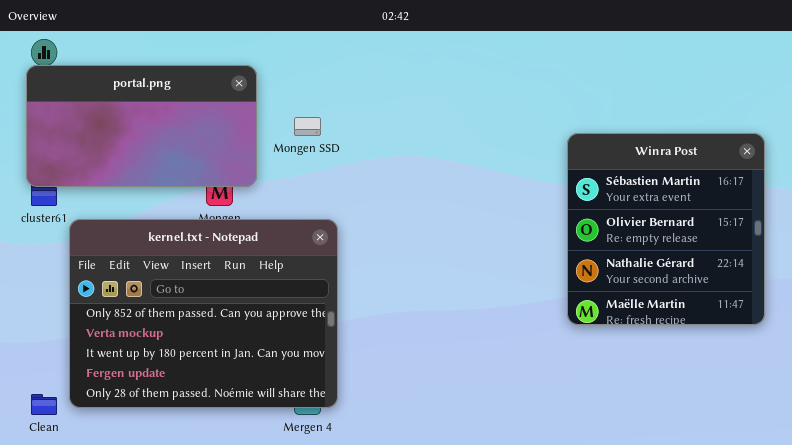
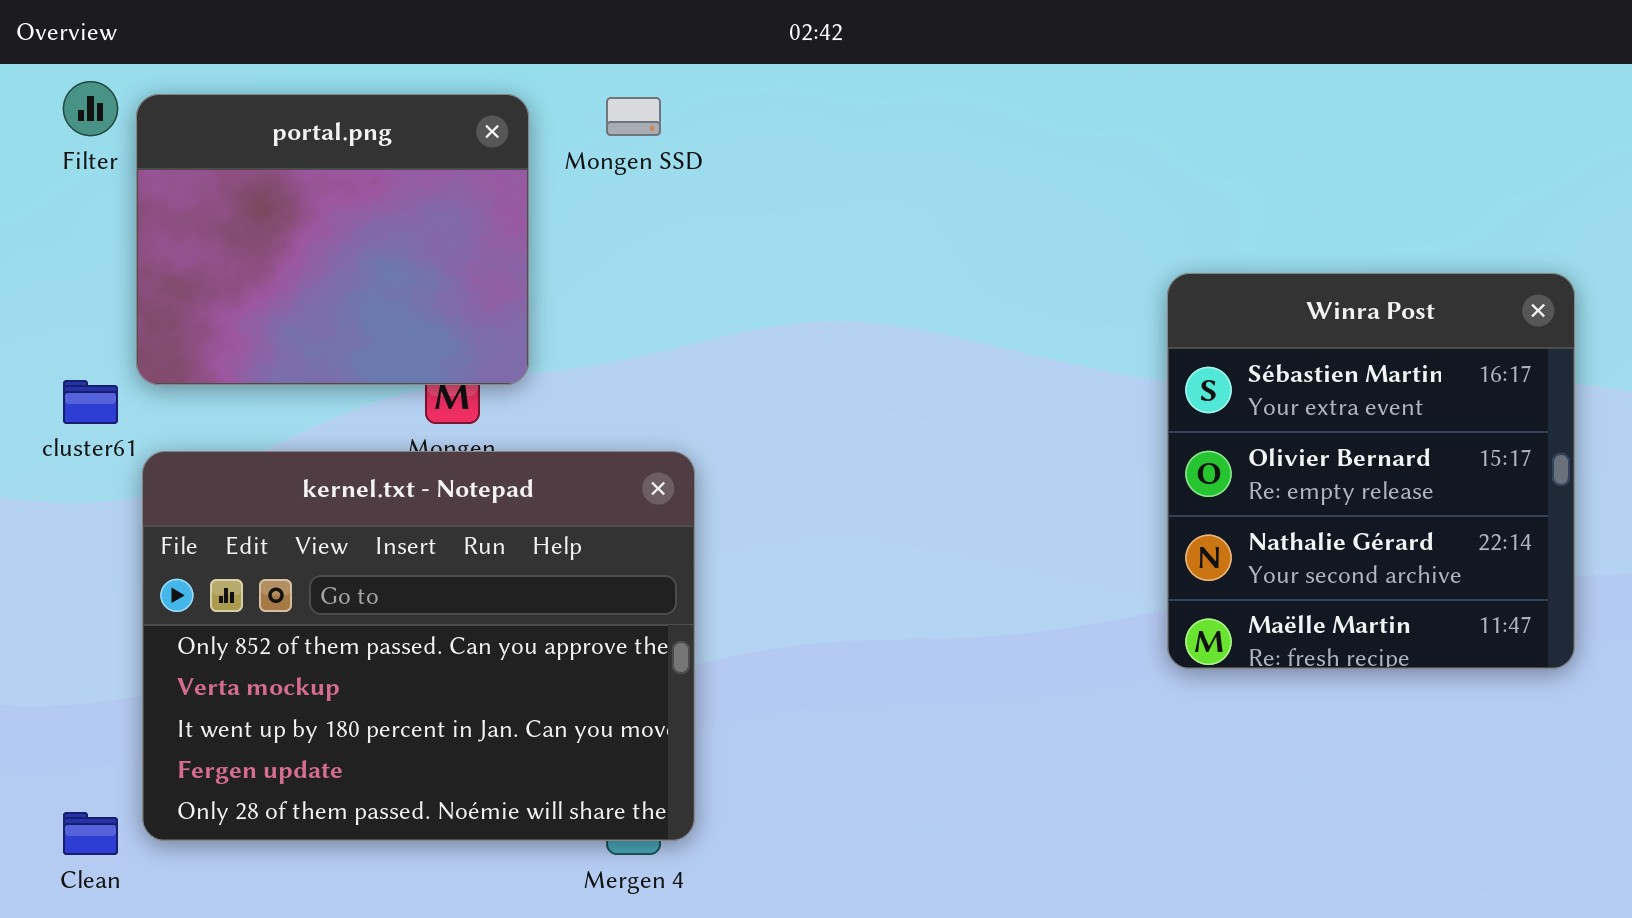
portal.png: [26,65,257,187] -> [136,94,529,385], resized
Mongen SSD: [294,117,321,136] -> [606,97,661,136], moved

